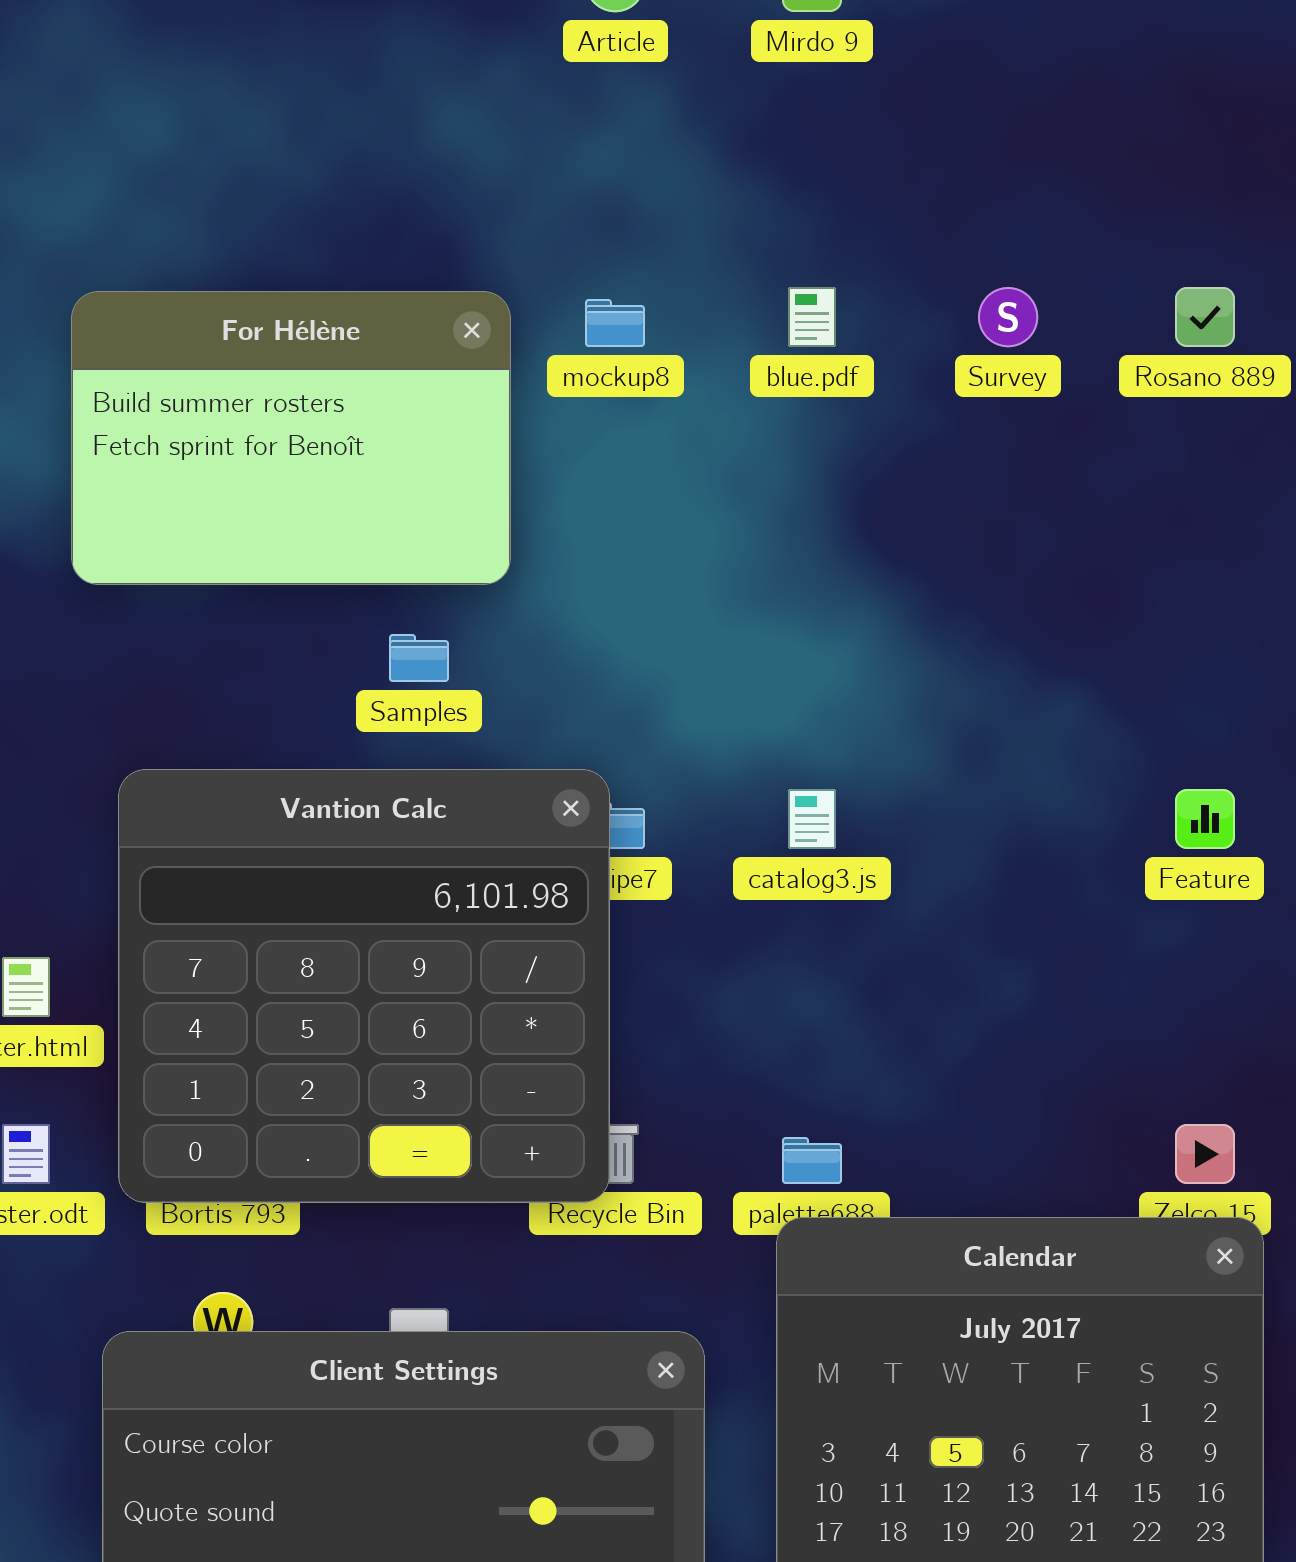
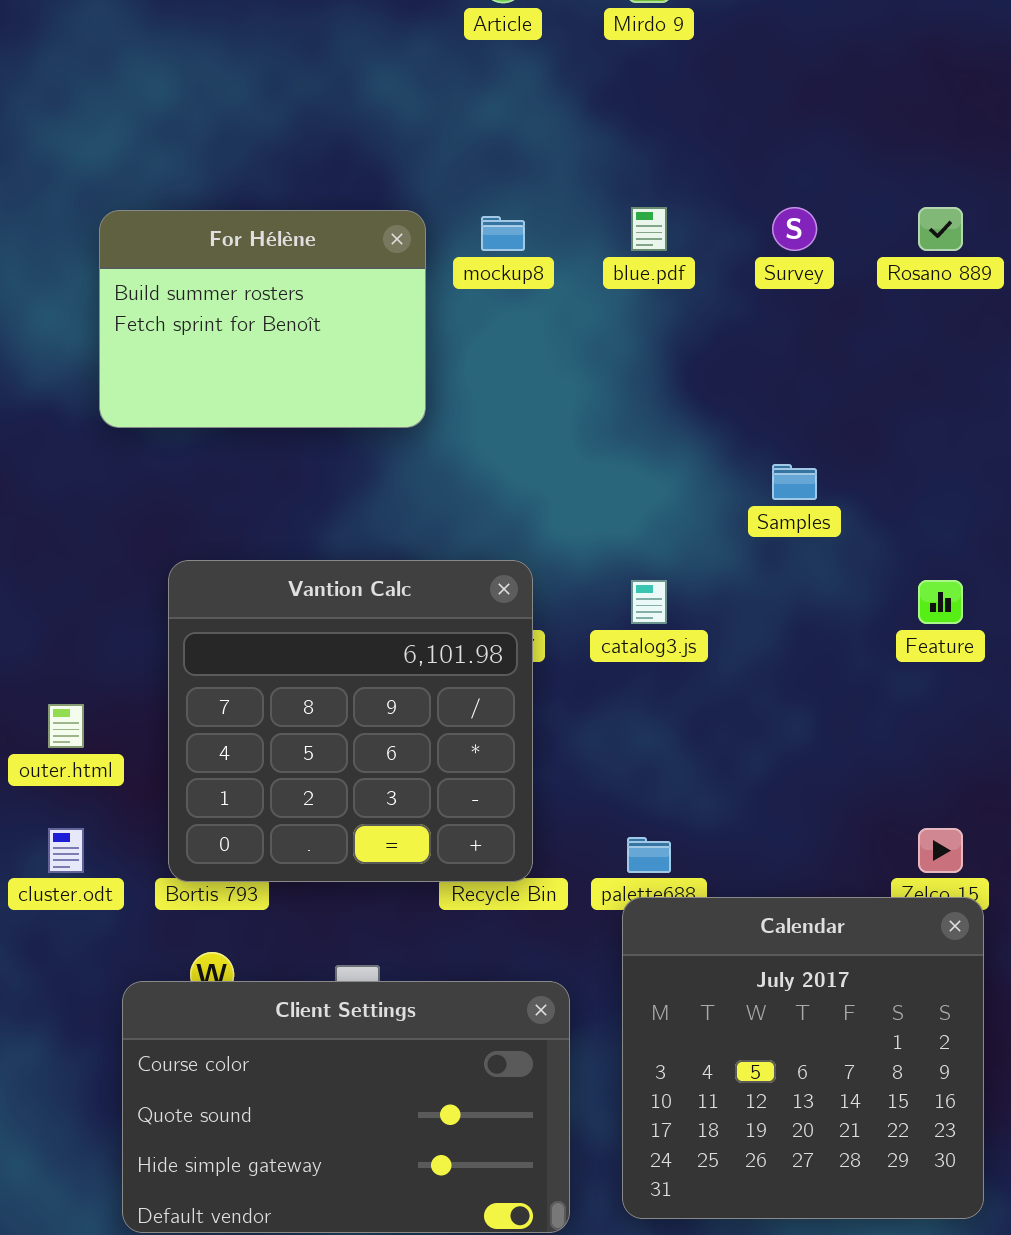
Samples: [389,634,449,682] -> [772,464,817,500], moved
Vantion Calc: [118,769,610,1203] -> [168,560,533,882], moved

